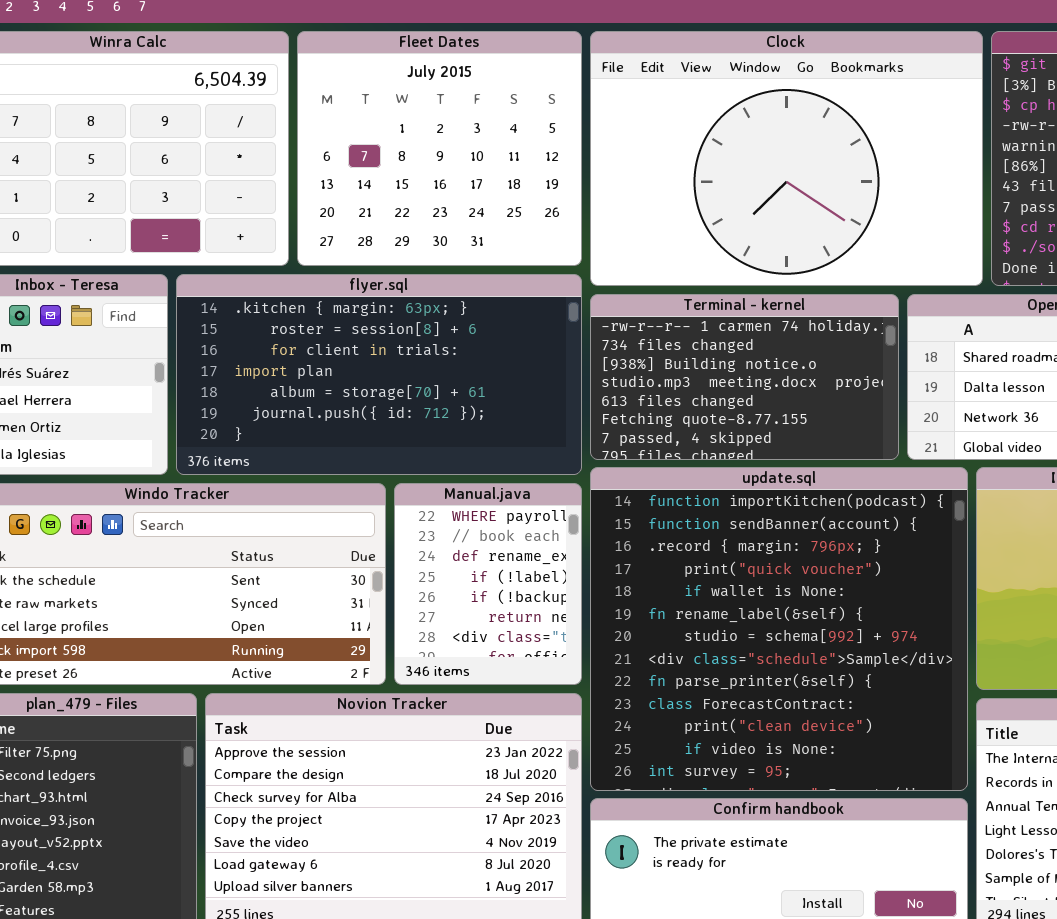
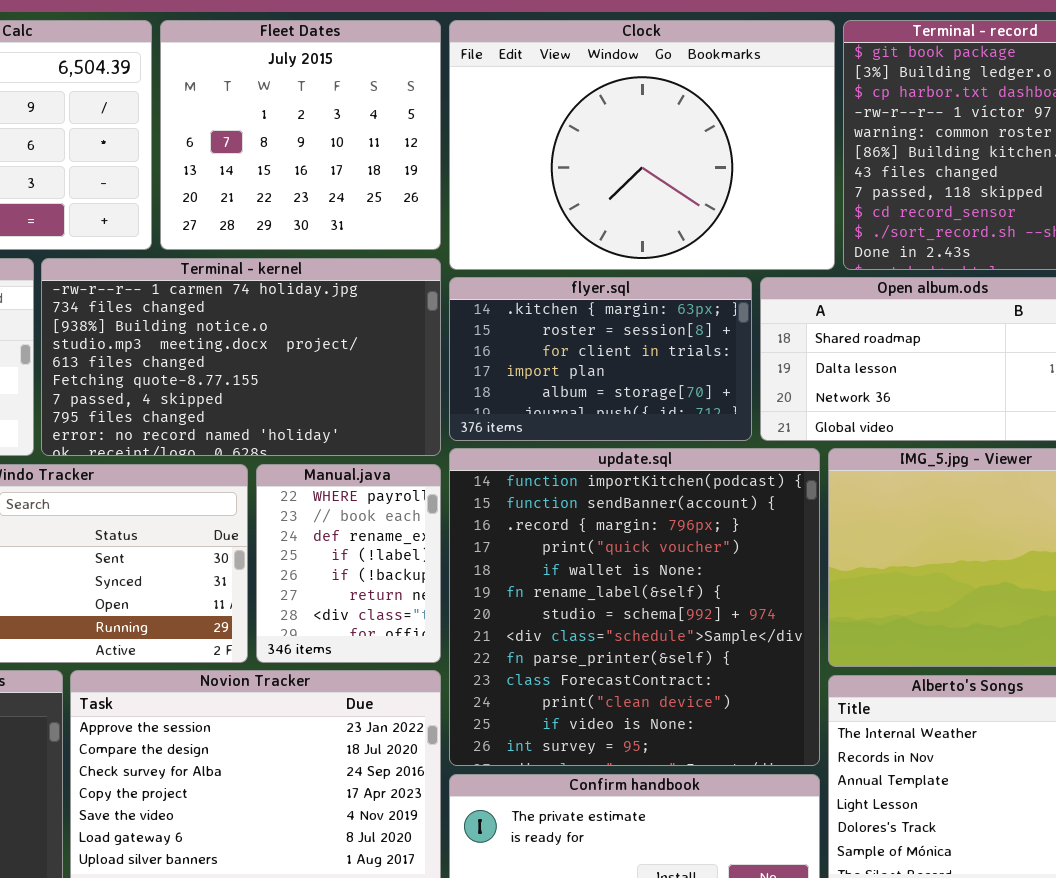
flyer.sql: [176,274,582,475] -> [449,277,752,441], moved, resized
Terminal - kernel: [590,294,899,460] -> [41,258,441,456], moved, resized

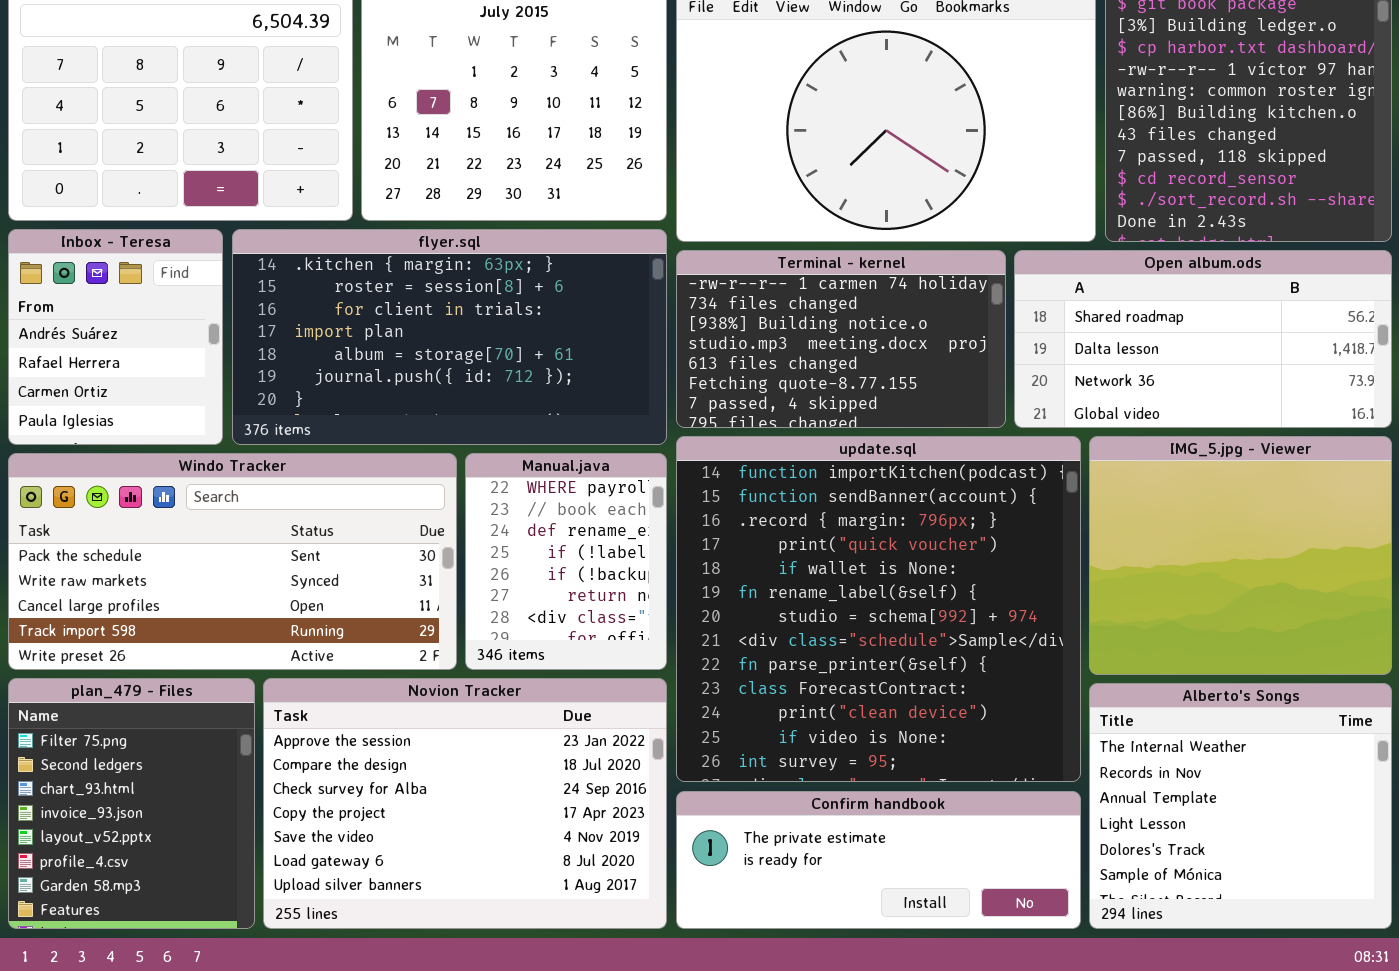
Terminal - kernel: [41,258,441,456] -> [676,250,1006,428], moved, resized
flyer.sql: [449,277,752,441] -> [232,229,667,445], moved, resized

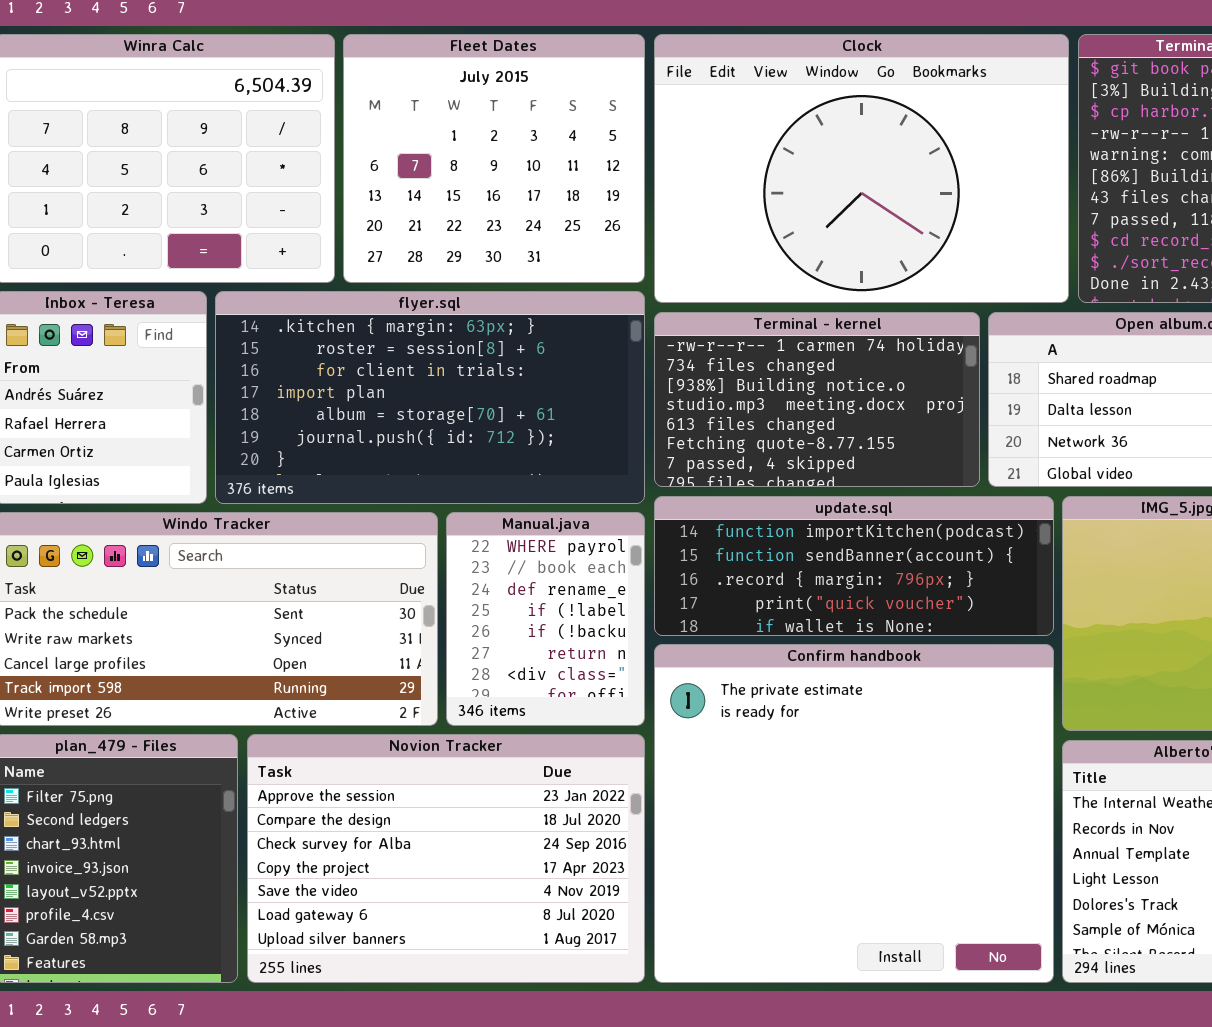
update.sql: [676,436,1081,782] -> [654,496,1054,636], resized
Confirm handbook: [676,791,1081,929] -> [654,644,1054,983], resized

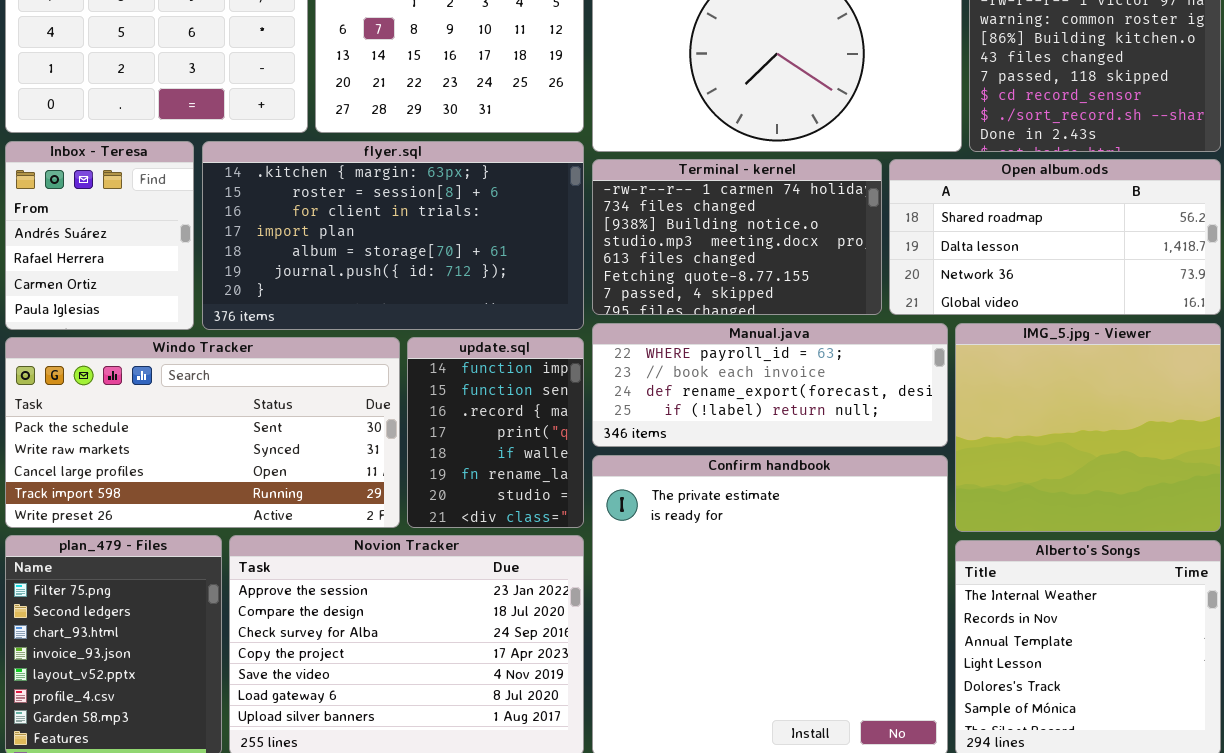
update.sql: [654,496,1054,636] -> [407,337,584,528], moved, resized
Manual.java: [446,512,645,726] -> [592,323,948,447], moved, resized

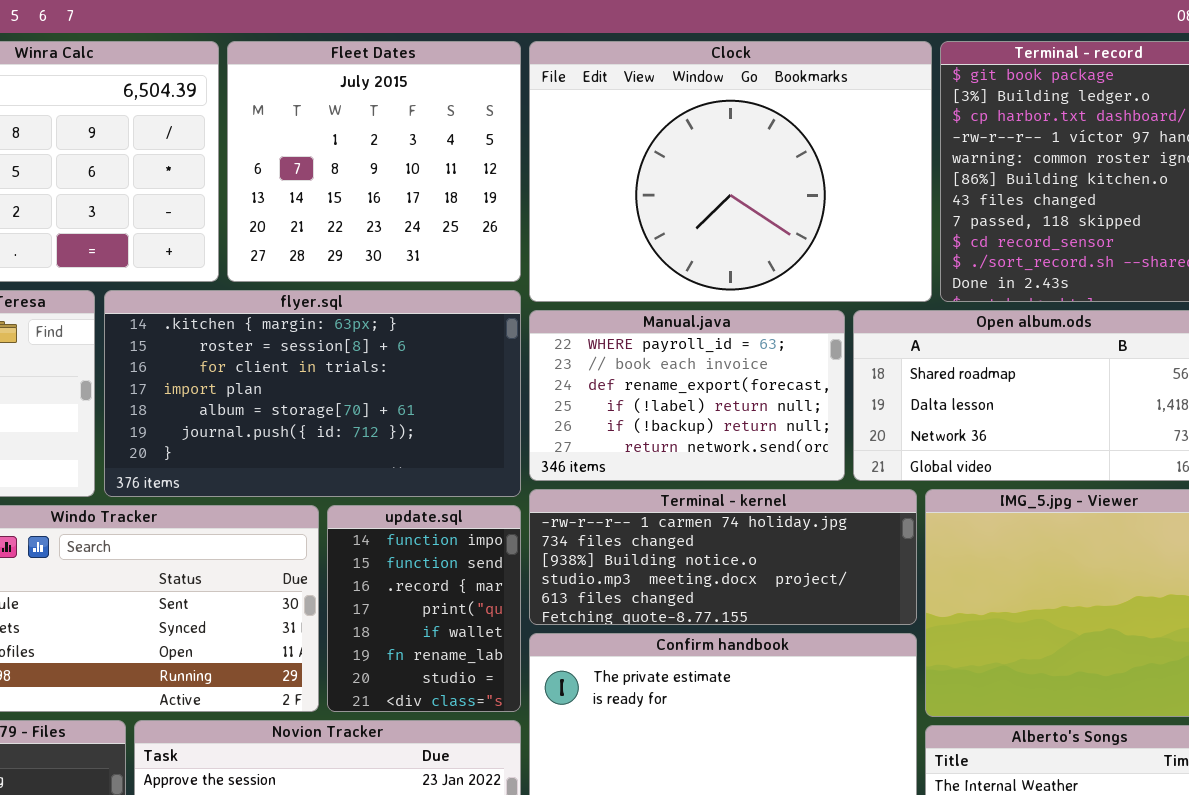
Terminal - kernel: [592,159,882,315] -> [529,489,917,625], moved, resized
Manual.java: [592,323,948,447] -> [529,310,845,481], moved, resized

